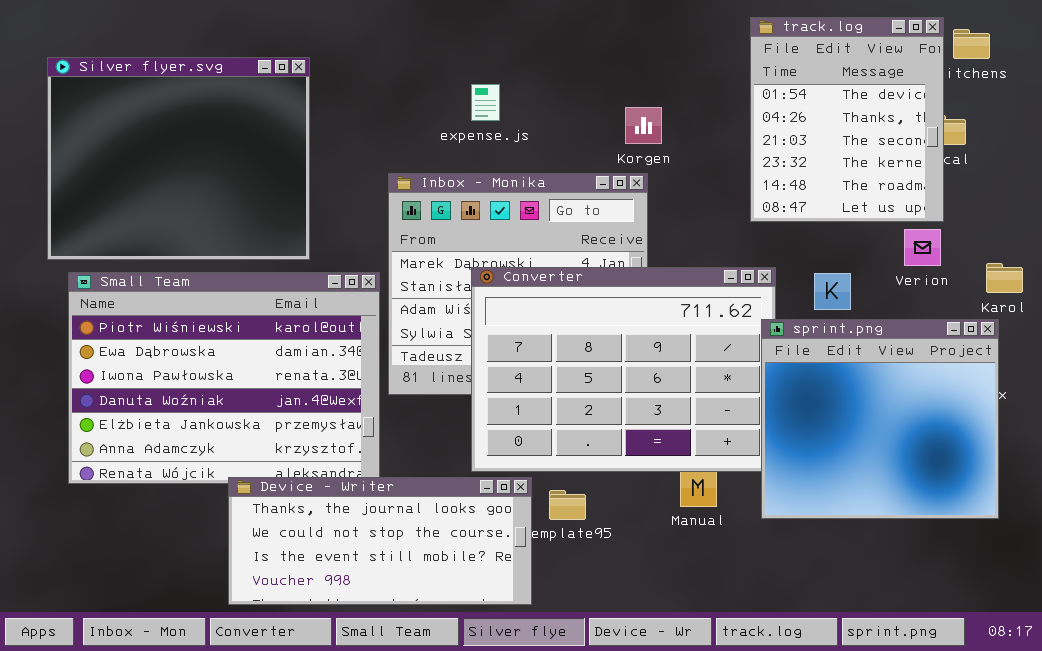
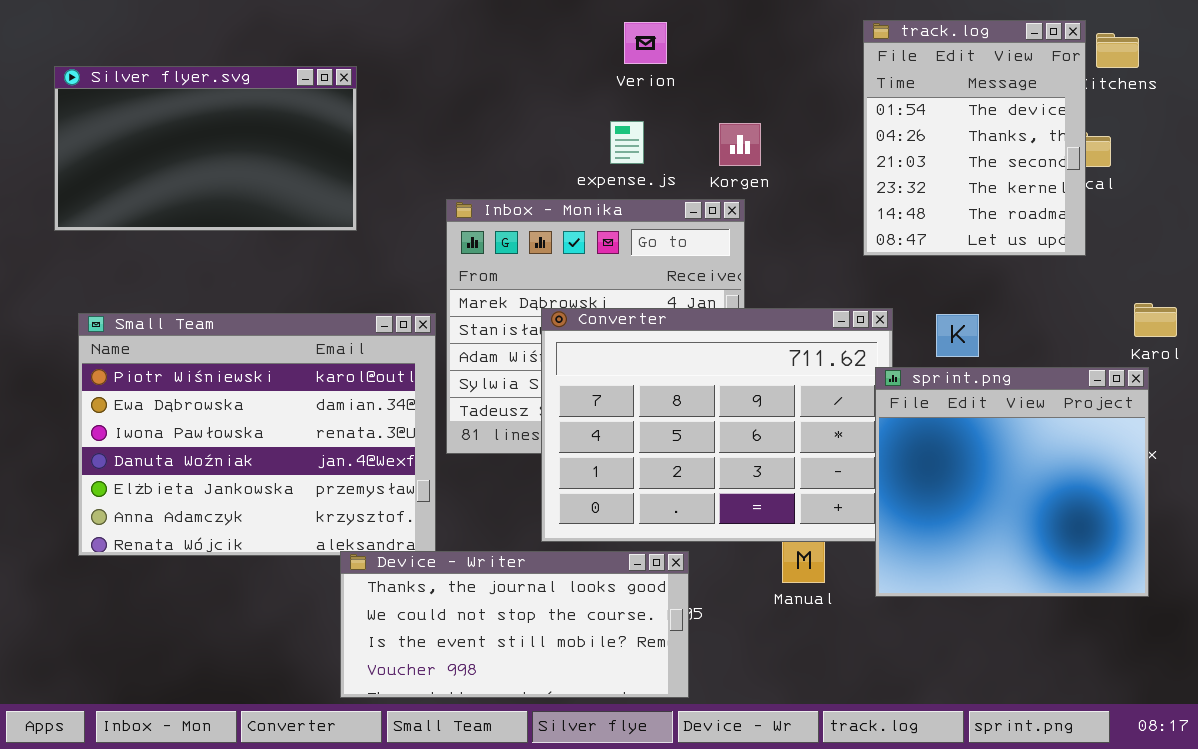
Silver flyer.svg: [47,57,310,260] -> [54,66,357,231], resized
expense.js: [471,84,500,121] -> [610,121,644,164], moved
Verion: [904,229,941,266] -> [624,22,667,64], moved
Device - Writer: [228,477,532,605] -> [340,551,689,698], moved

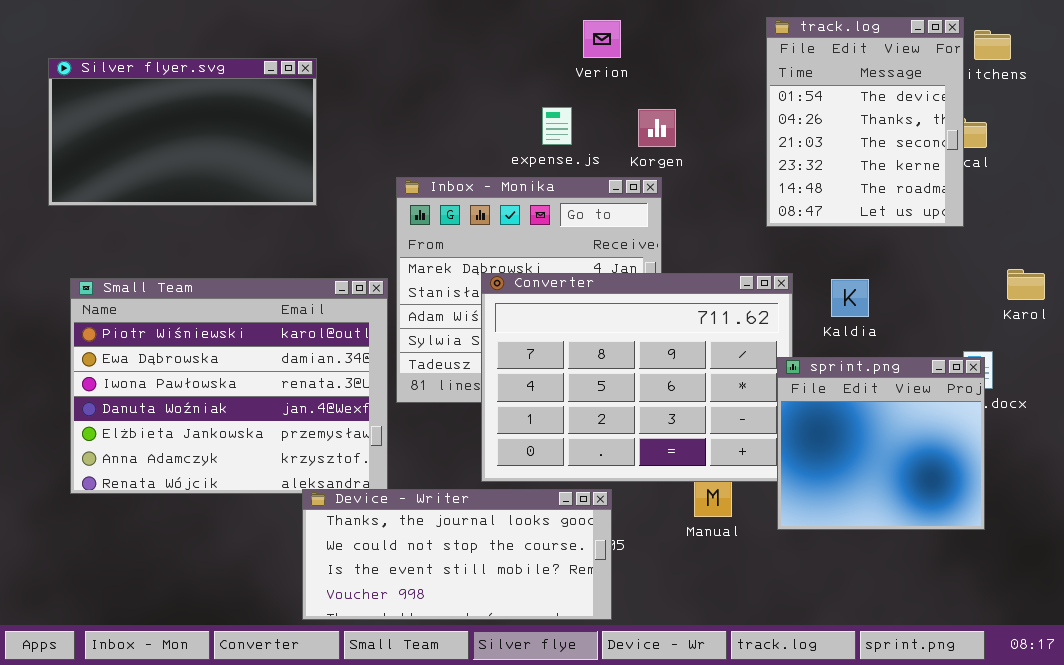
Verion: [624,22,667,64] -> [583,20,621,58], moved
sprint.png: [875,367,1149,597] -> [777,357,985,530], resized

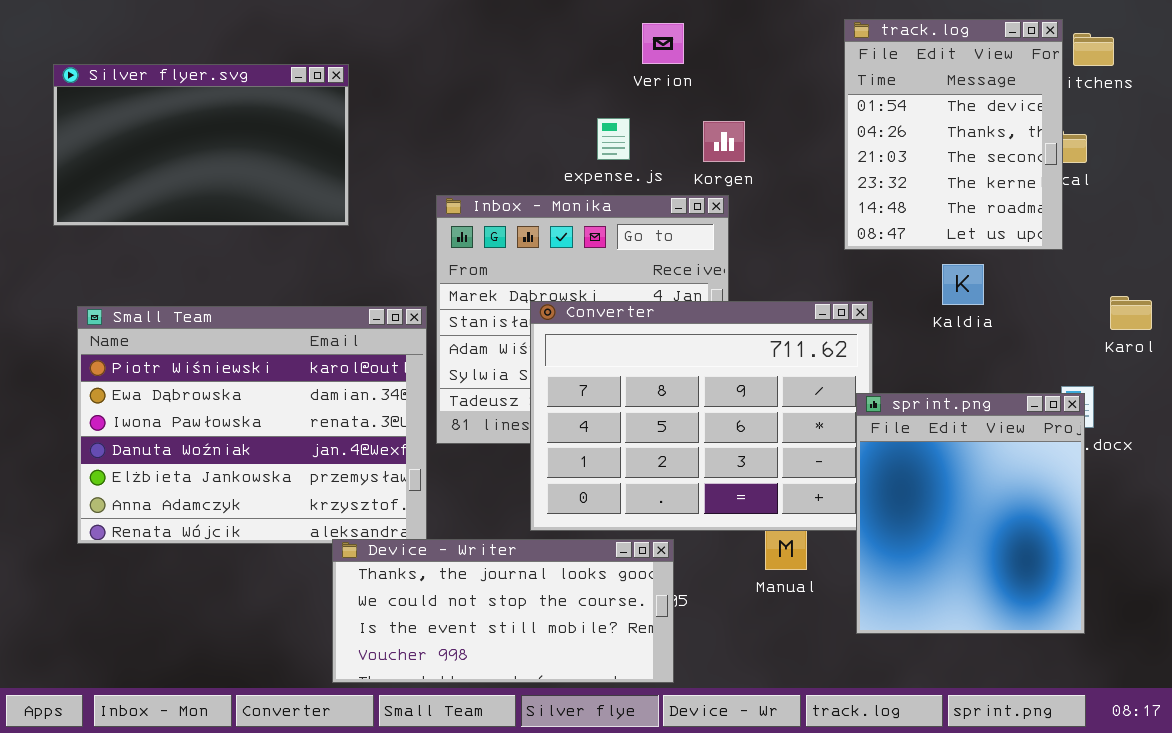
Kaldia: [831,279,869,317] -> [942,264,984,305], moved
sprint.png: [777,357,985,530] -> [856,393,1085,634], resized

